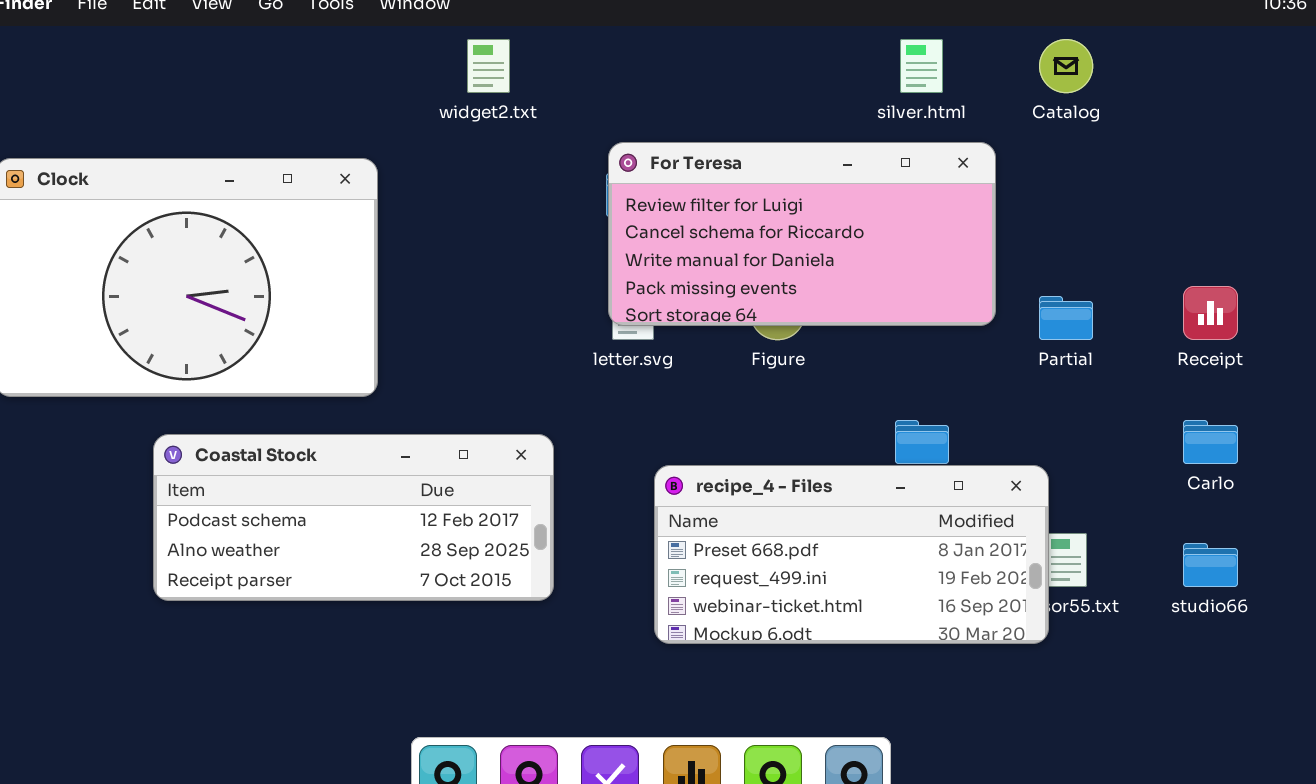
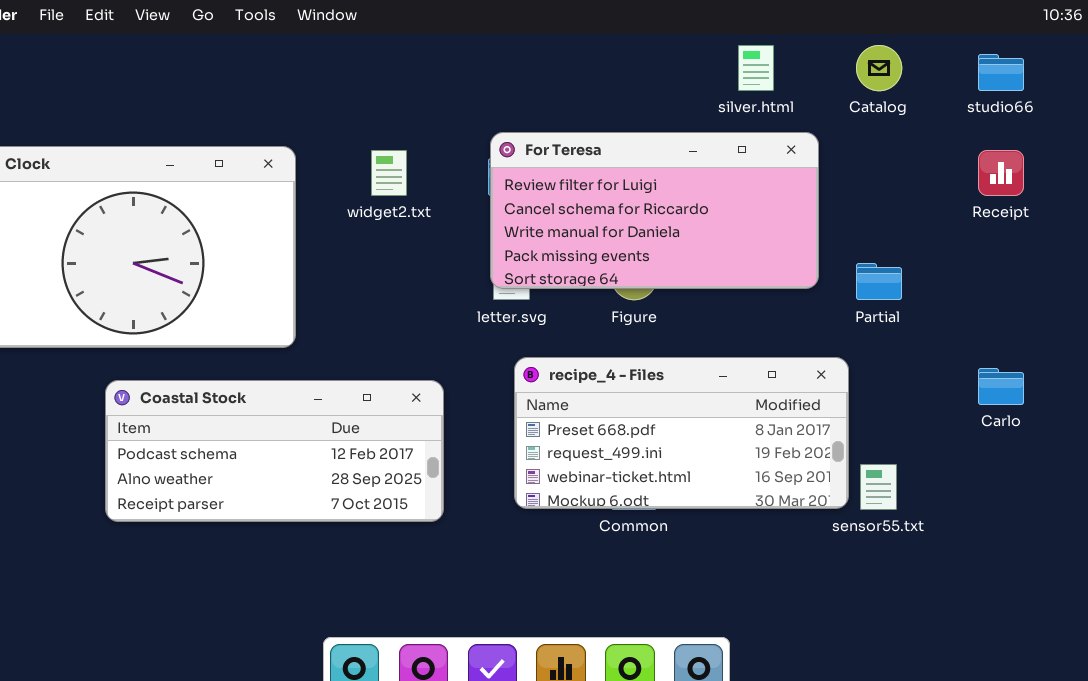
widget2.txt: [467,39,510,93] -> [371,150,407,196], moved
Receipt: [1183,286,1238,340] -> [978,150,1024,196], moved
recipe_4 - Files: [654,465,1049,644] -> [514,357,849,509], moved
studio66: [1183,543,1238,587] -> [978,54,1024,91], moved

